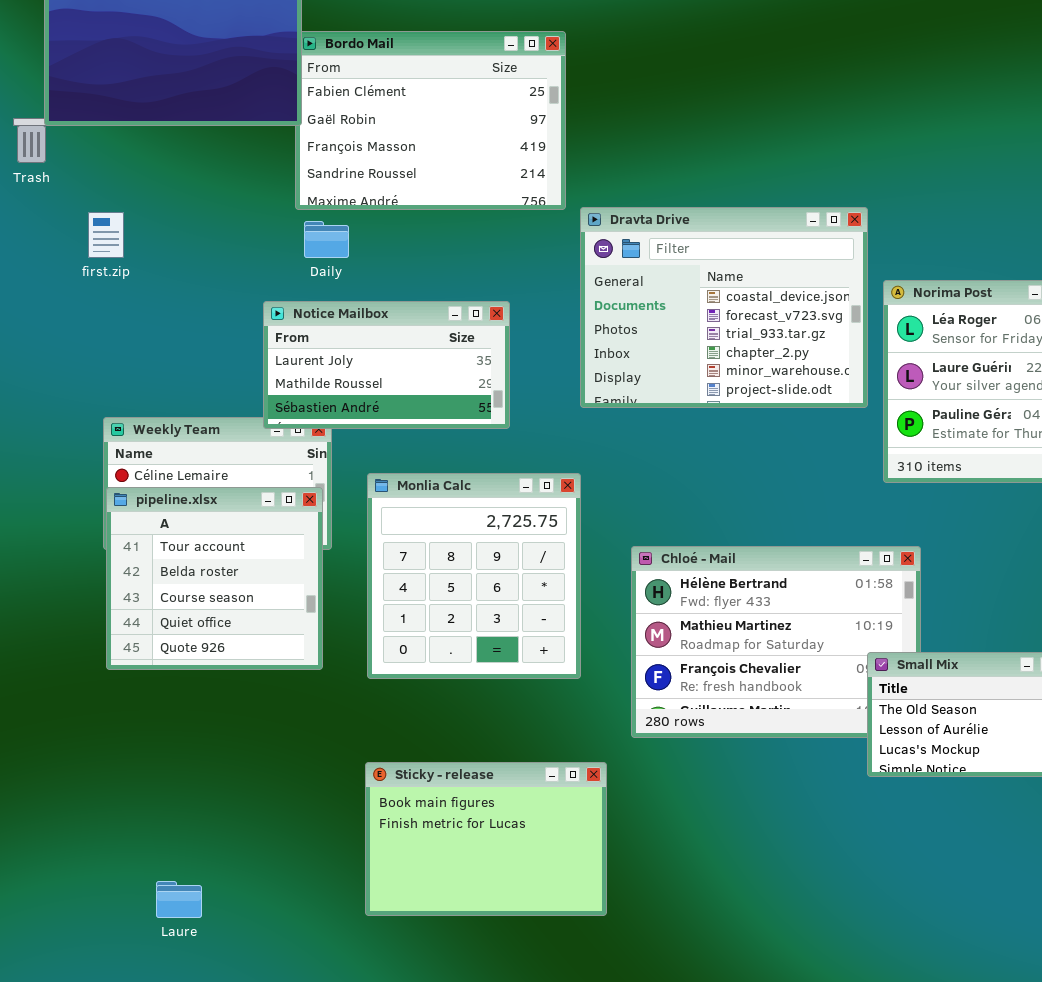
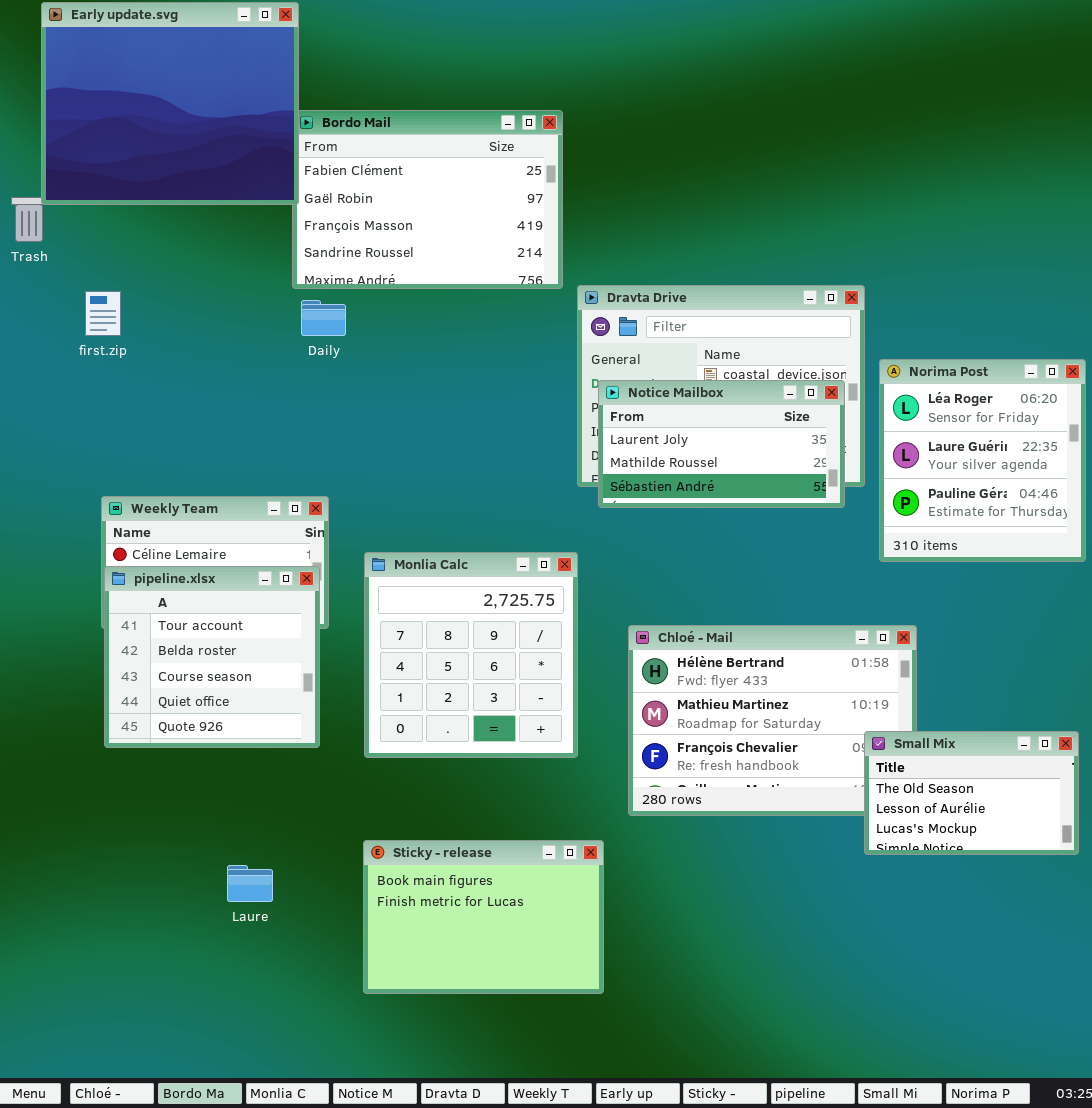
Notice Mailbox: [263,301,510,429] -> [598,380,845,508], moved
Laure: [156,881,202,918] -> [227,865,273,902], moved

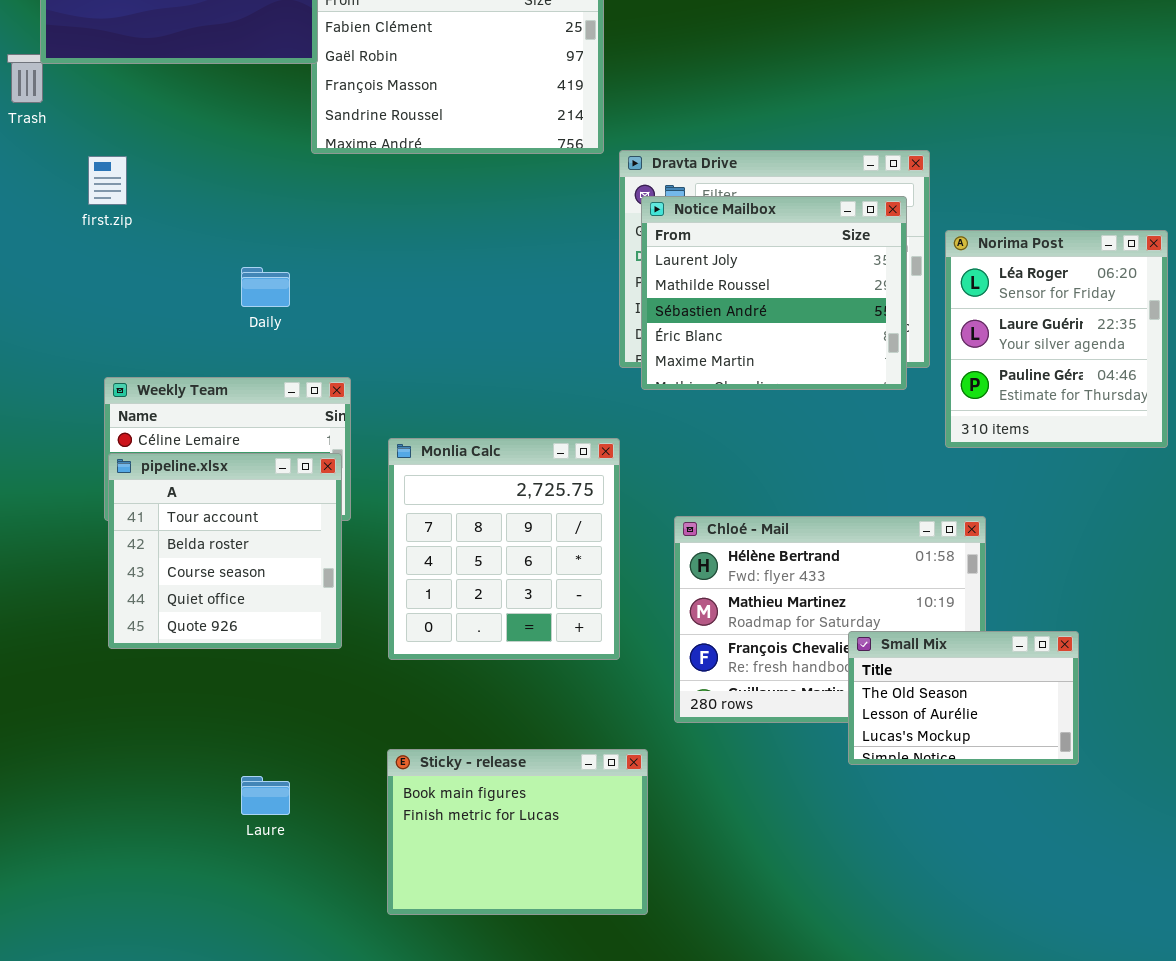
Daily: [301,300,346,336] -> [241,267,290,307], moved
Notice Mailbox: [598,380,845,508] -> [641,196,907,390], resized
Small Mix: [864,731,1079,855] -> [848,631,1079,765], moved

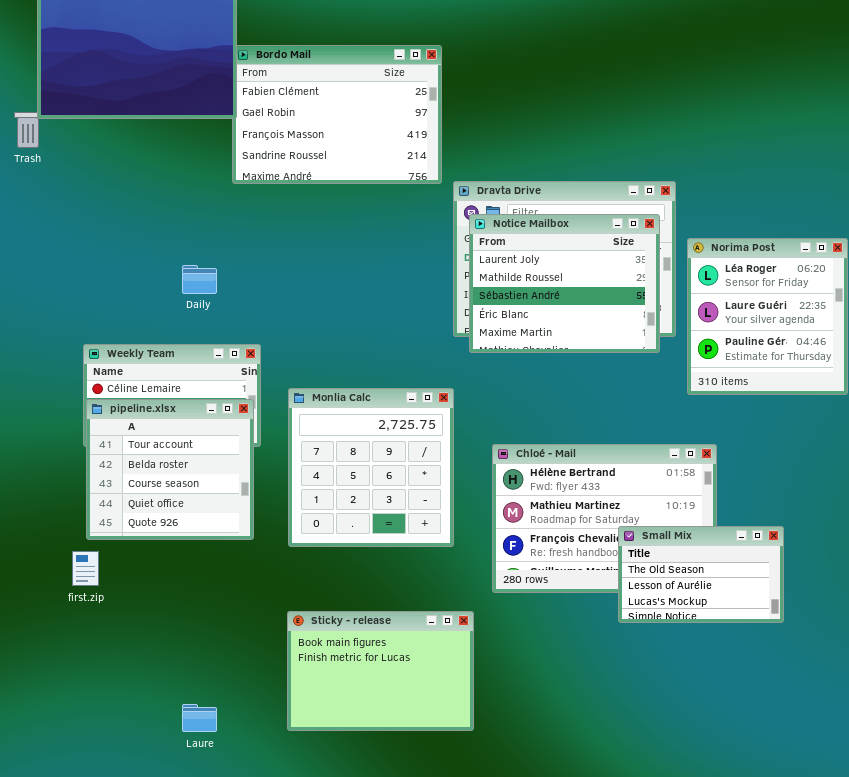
first.zip: [88,156,127,205] -> [72,551,99,586], moved
Laure: [241,776,290,815] -> [182,704,217,732], moved

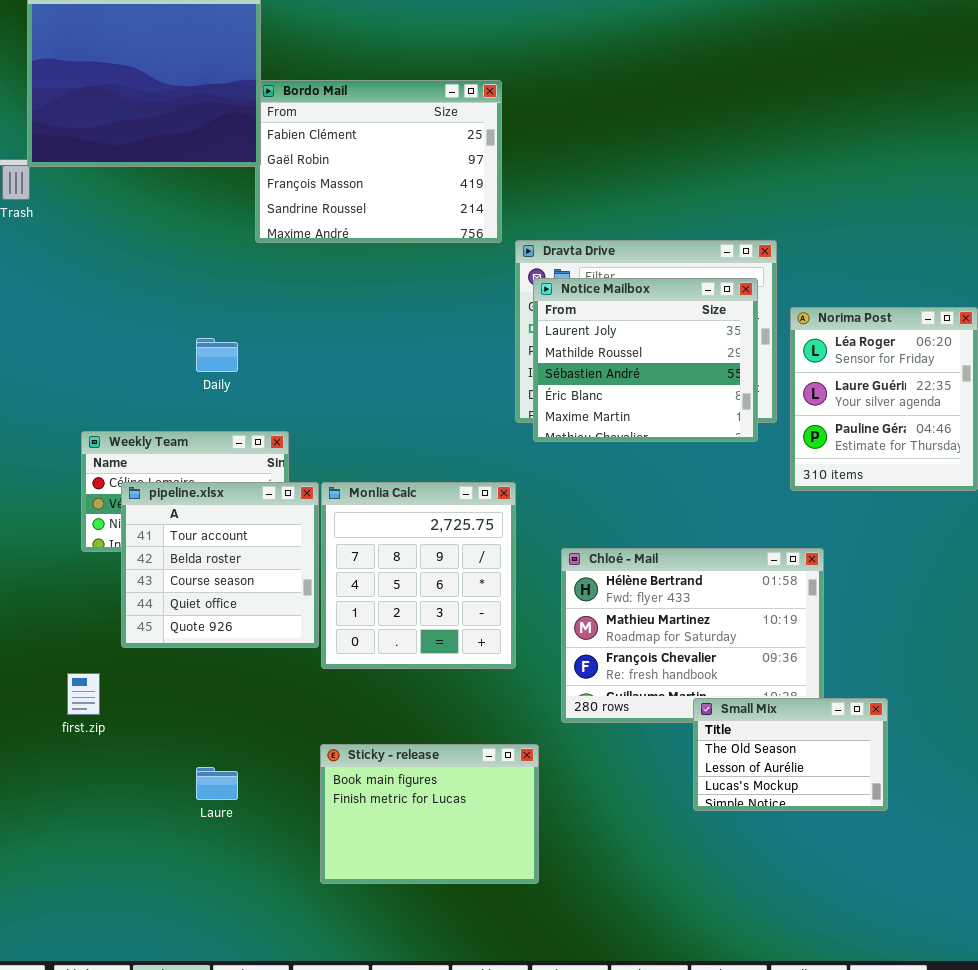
pipeline.xlsx: [86,399,254,540] -> [121,482,319,648], moved
Small Mix: [618,526,784,623] -> [693,698,888,811], moved
Laure: [182,704,217,732] -> [196,767,238,800], moved

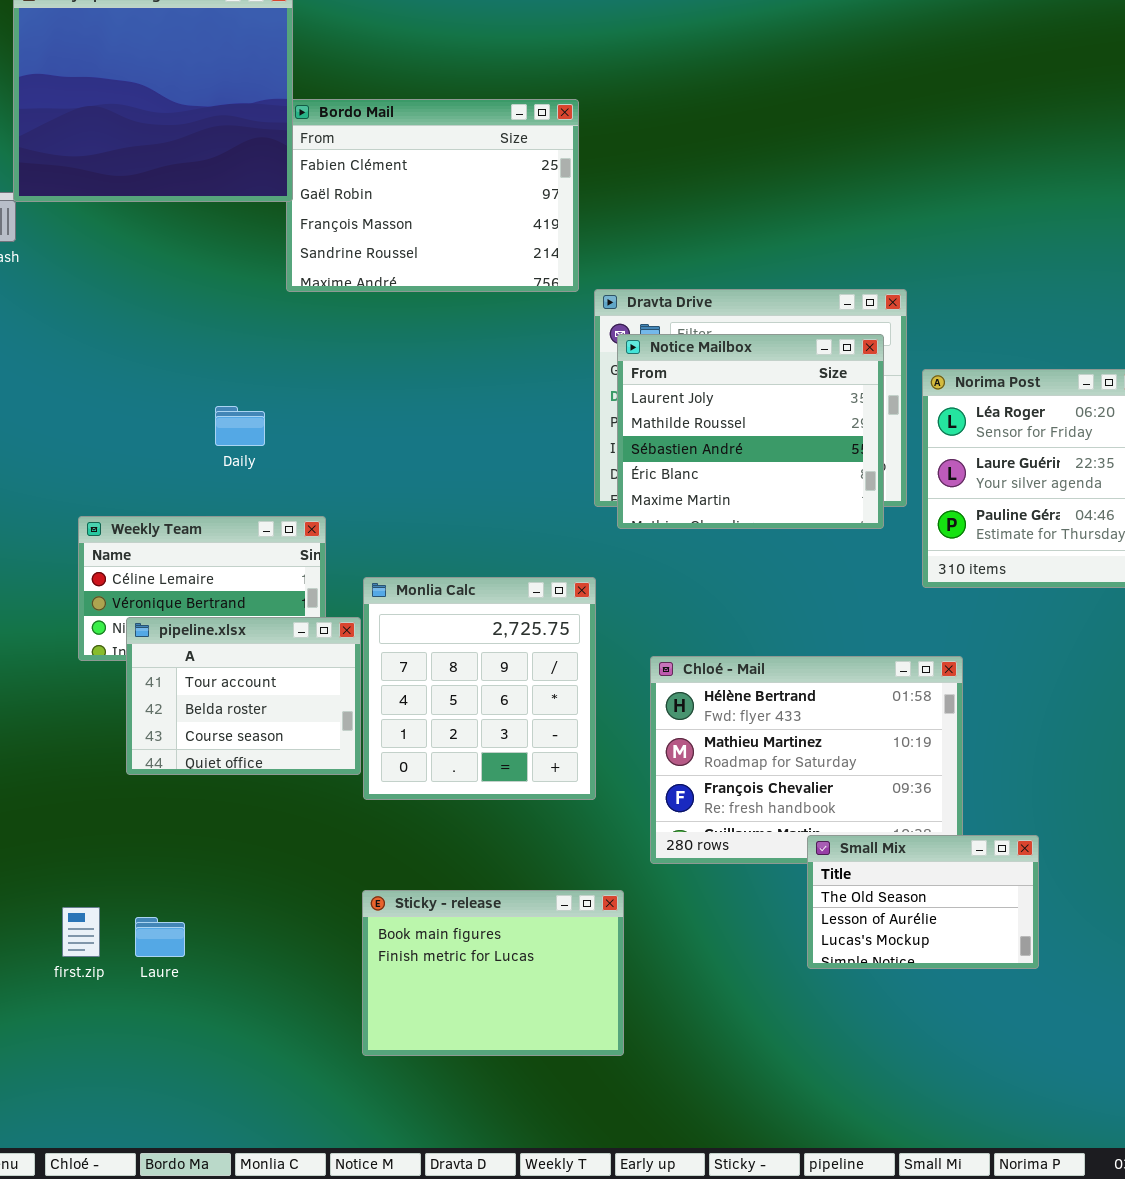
pipeline.xlsx: [121,482,319,648] -> [126,617,361,775], resized
first.zip: [67,673,100,715] -> [62,907,100,957], moved
Laure: [196,767,238,800] -> [135,917,185,957], moved

